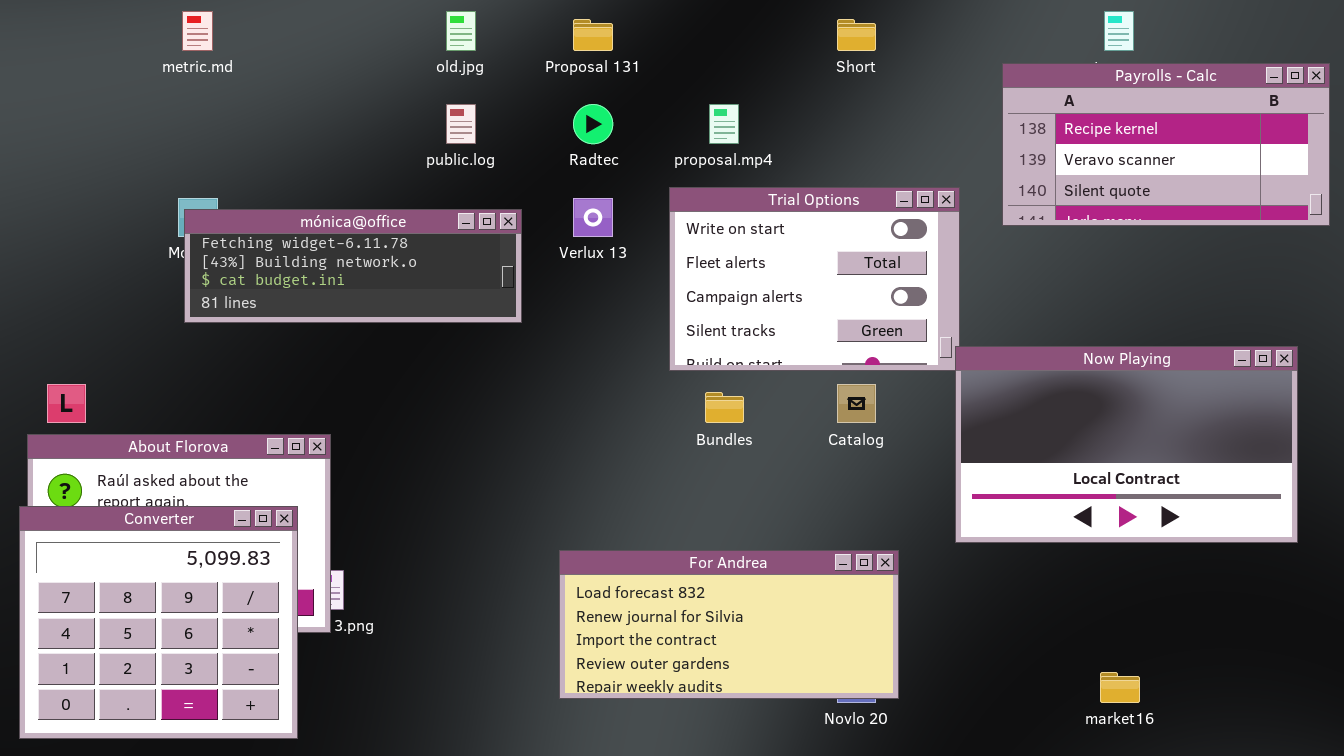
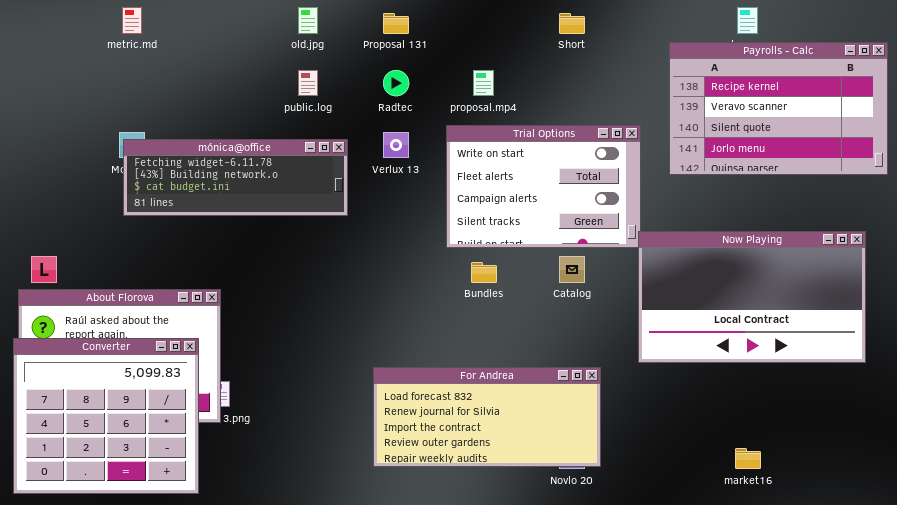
Payrolls - Calc: [1002,63,1330,226] -> [669,42,888,175], resized

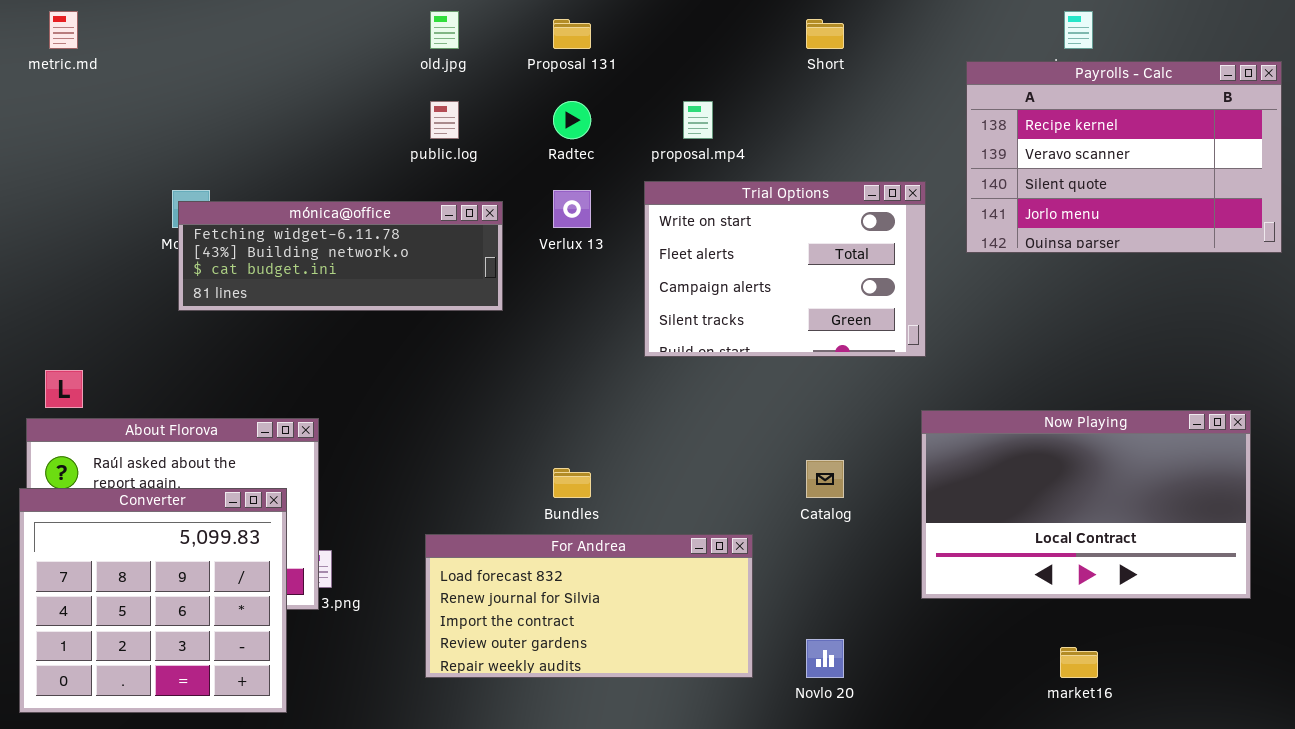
metric.md: [122,7,142,34] -> [49,11,78,49], moved
Now Playing: [638,231,866,363] -> [921,410,1251,599], moved
Catalog: [559,256,585,283] -> [806,460,844,498], moved
Bundles: [471,262,497,283] -> [553,468,591,498], moved
For Andrea: [373,367,601,467] -> [425,534,753,678], moved

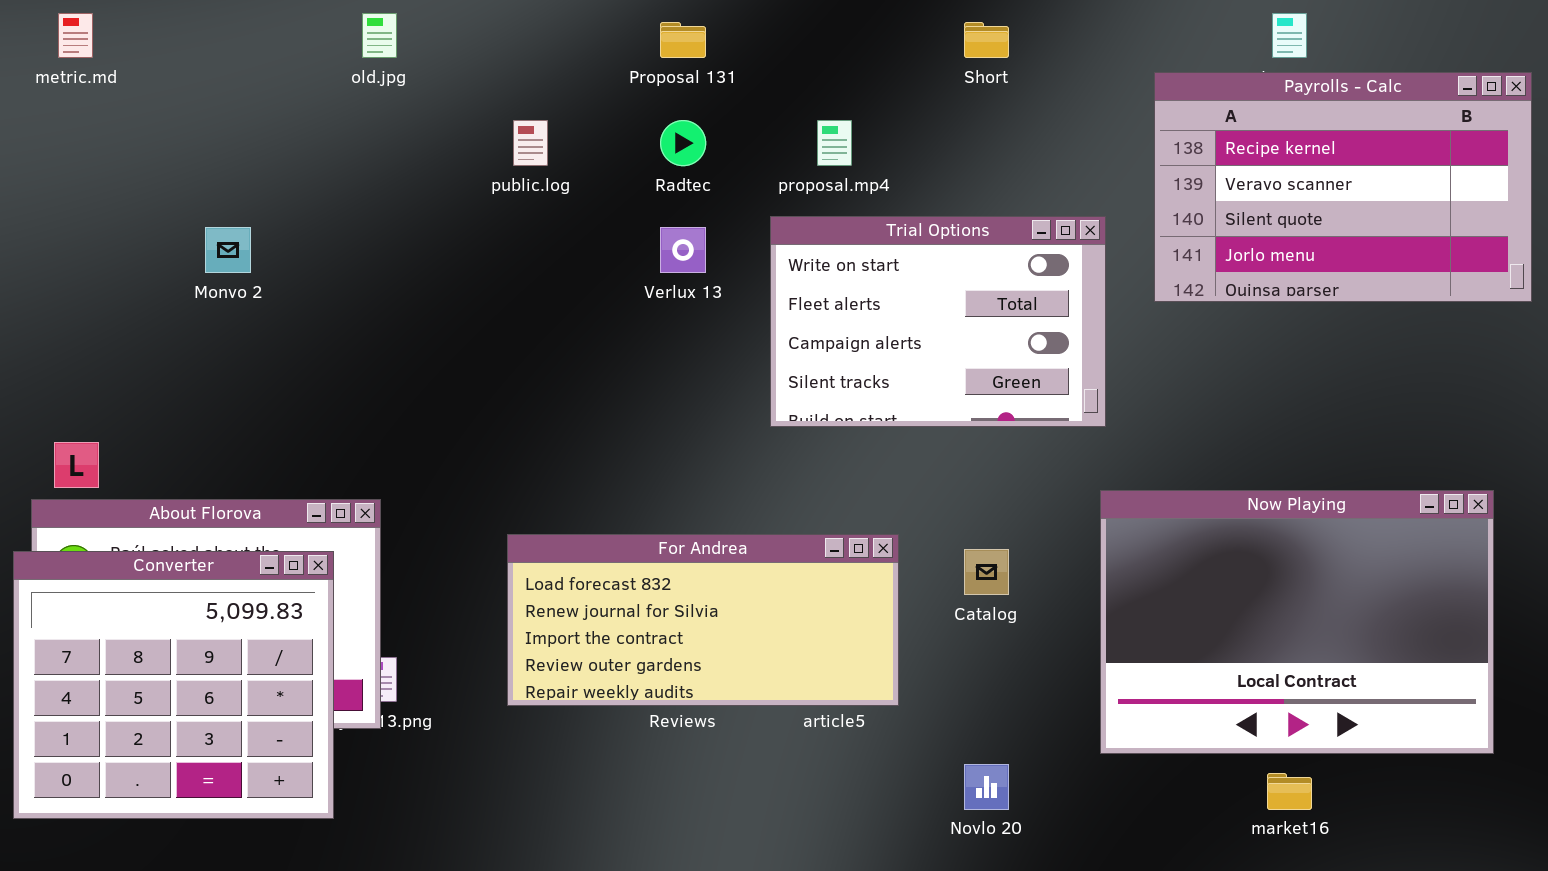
old.jpg: [430,11,459,49] -> [362,13,397,58], moved
mónica@office: [178,201,503,311] -> none, closed
Now Playing: [921,410,1251,599] -> [1100,490,1494,754], resized
Converter: [19,488,287,713] -> [13,551,334,819], moved
For Andrea: [425,534,753,678] -> [507,534,899,706], moved

